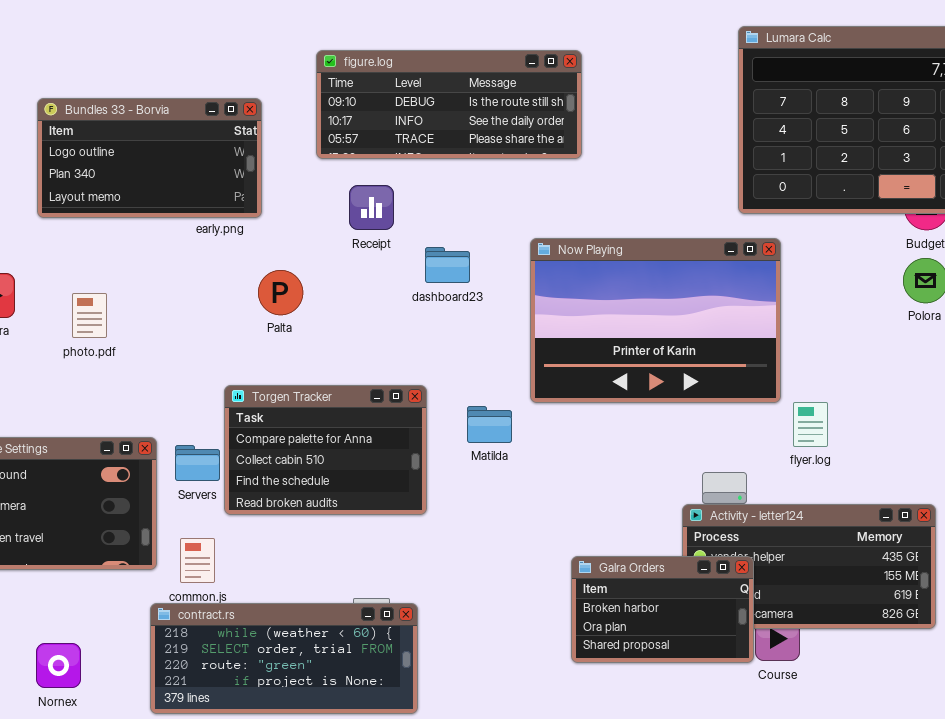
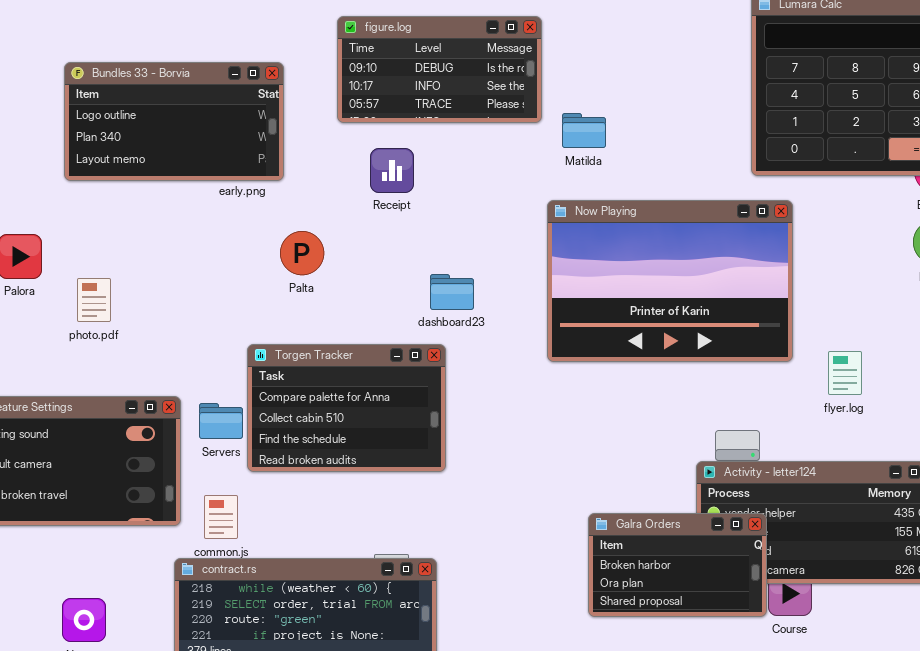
figure.log: [316,50,582,159] -> [337,16,542,123], resized
dashboard23: [425,247,470,283] -> [430,274,474,310], moved
photo.pdf: [72,293,107,338] -> [77,278,111,322], moved
flyer.log: [793,402,828,447] -> [828,351,862,395], moved
Matilda: [467,406,512,443] -> [562,113,606,148], moved

